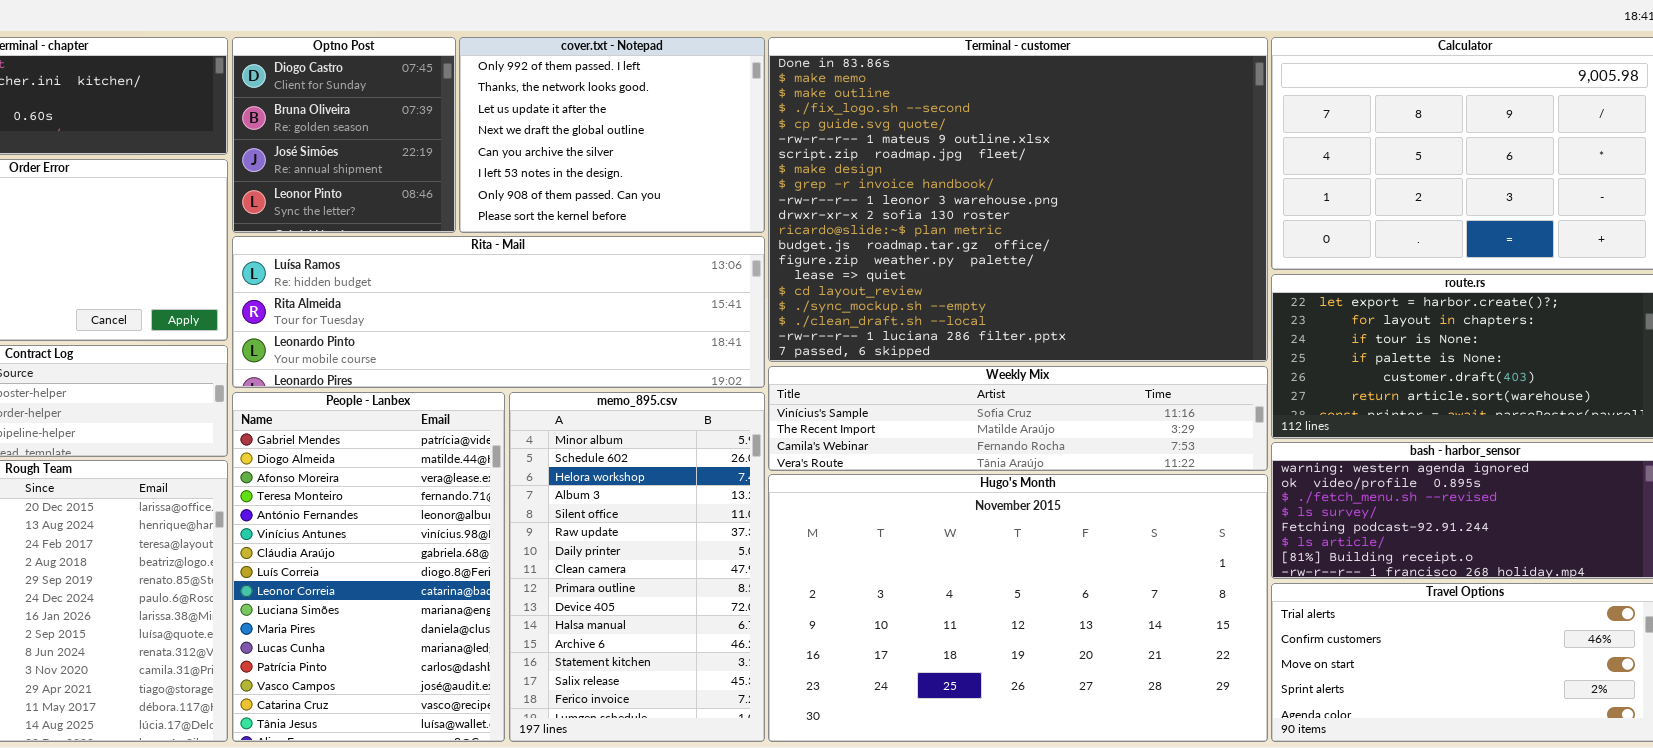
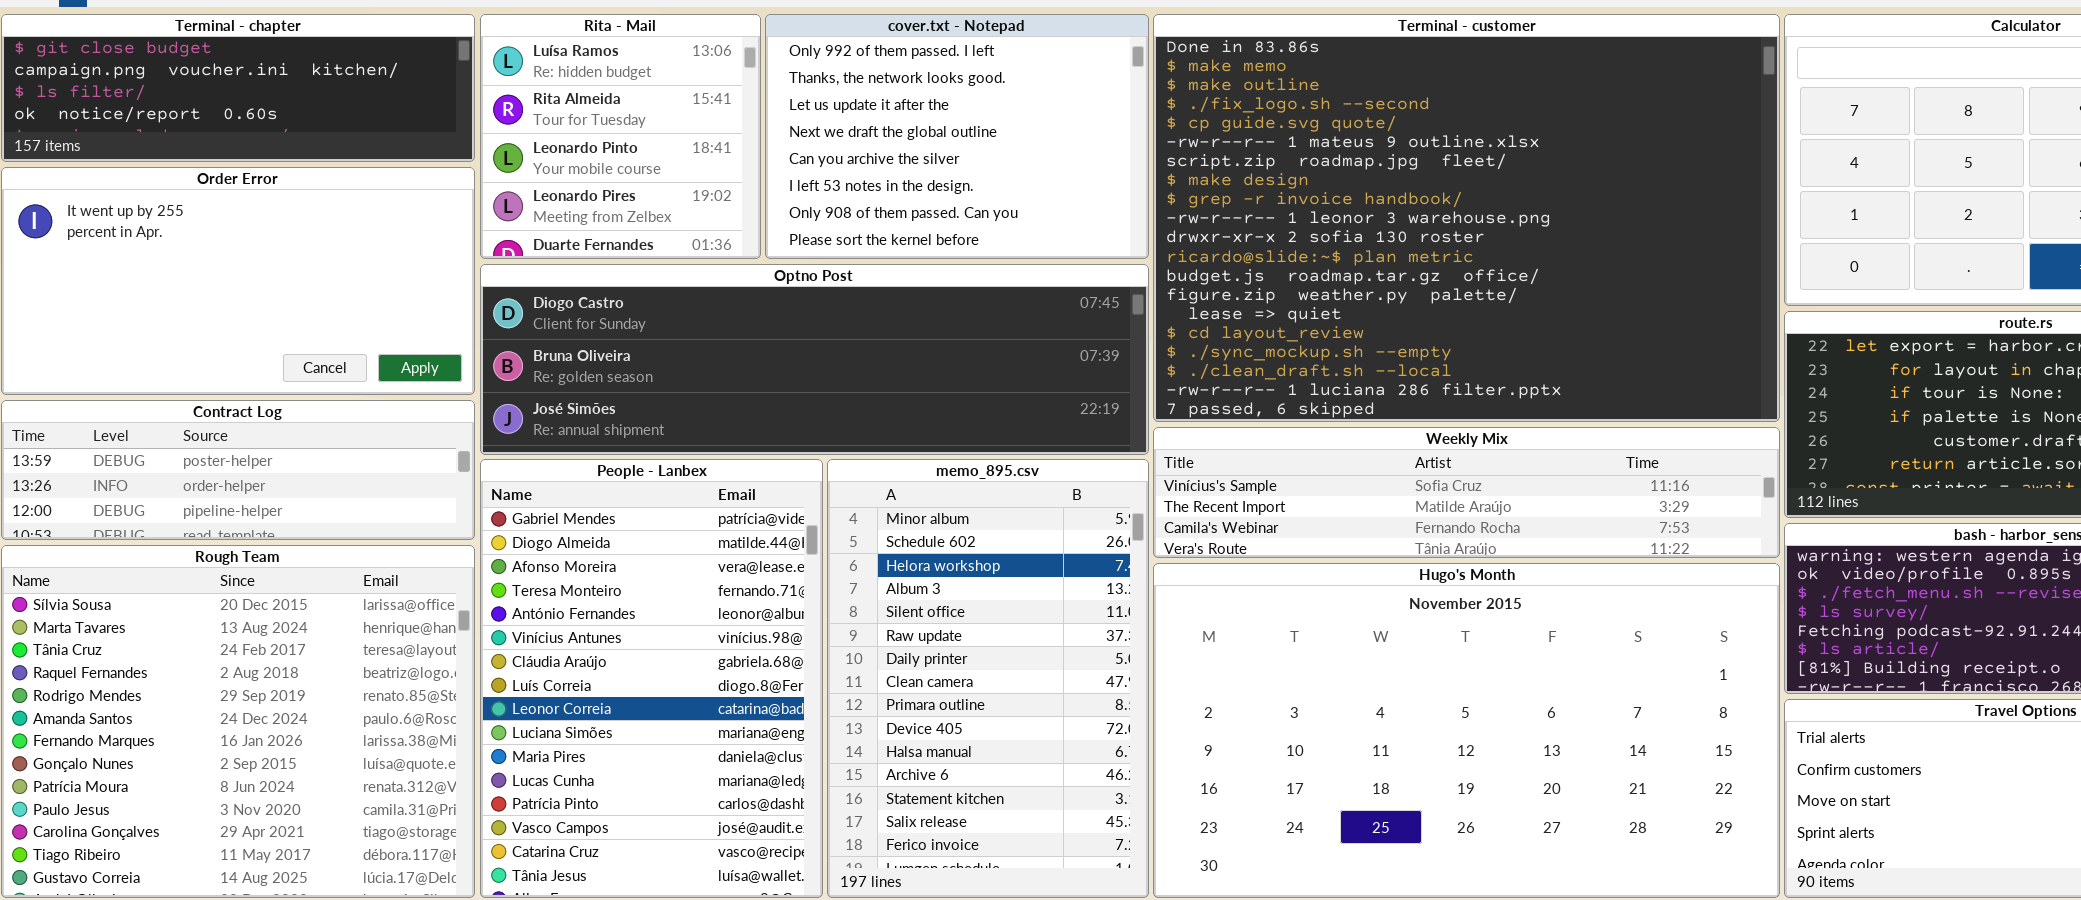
Optno Post: [232,37,456,233] -> [480,264,1149,455], moved, resized
Rita - Mail: [232,236,765,388] -> [480,14,761,259], moved, resized

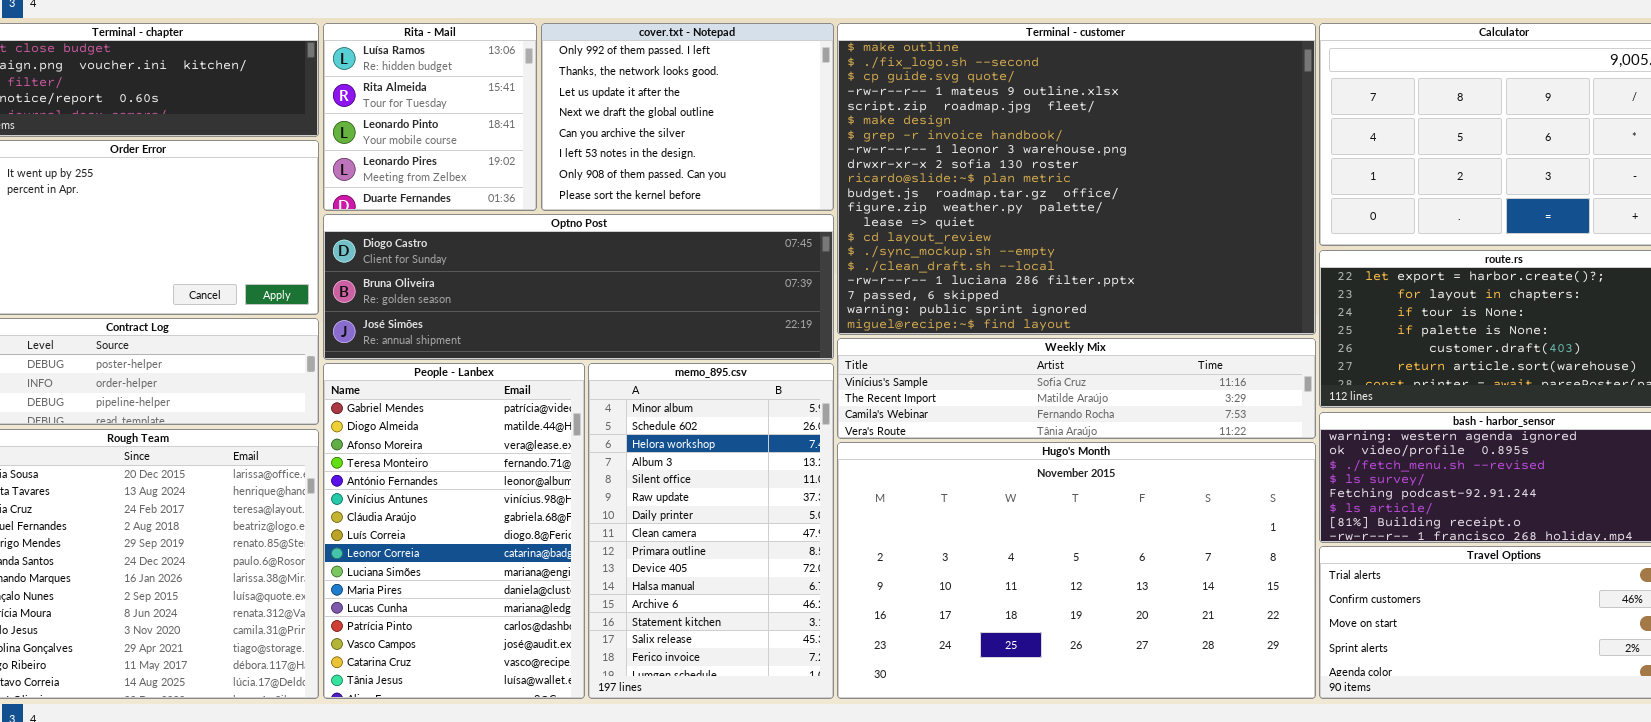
Terminal - customer: [1153,14,1780,422] -> [837,23,1316,335], scrolled down 2 rows

